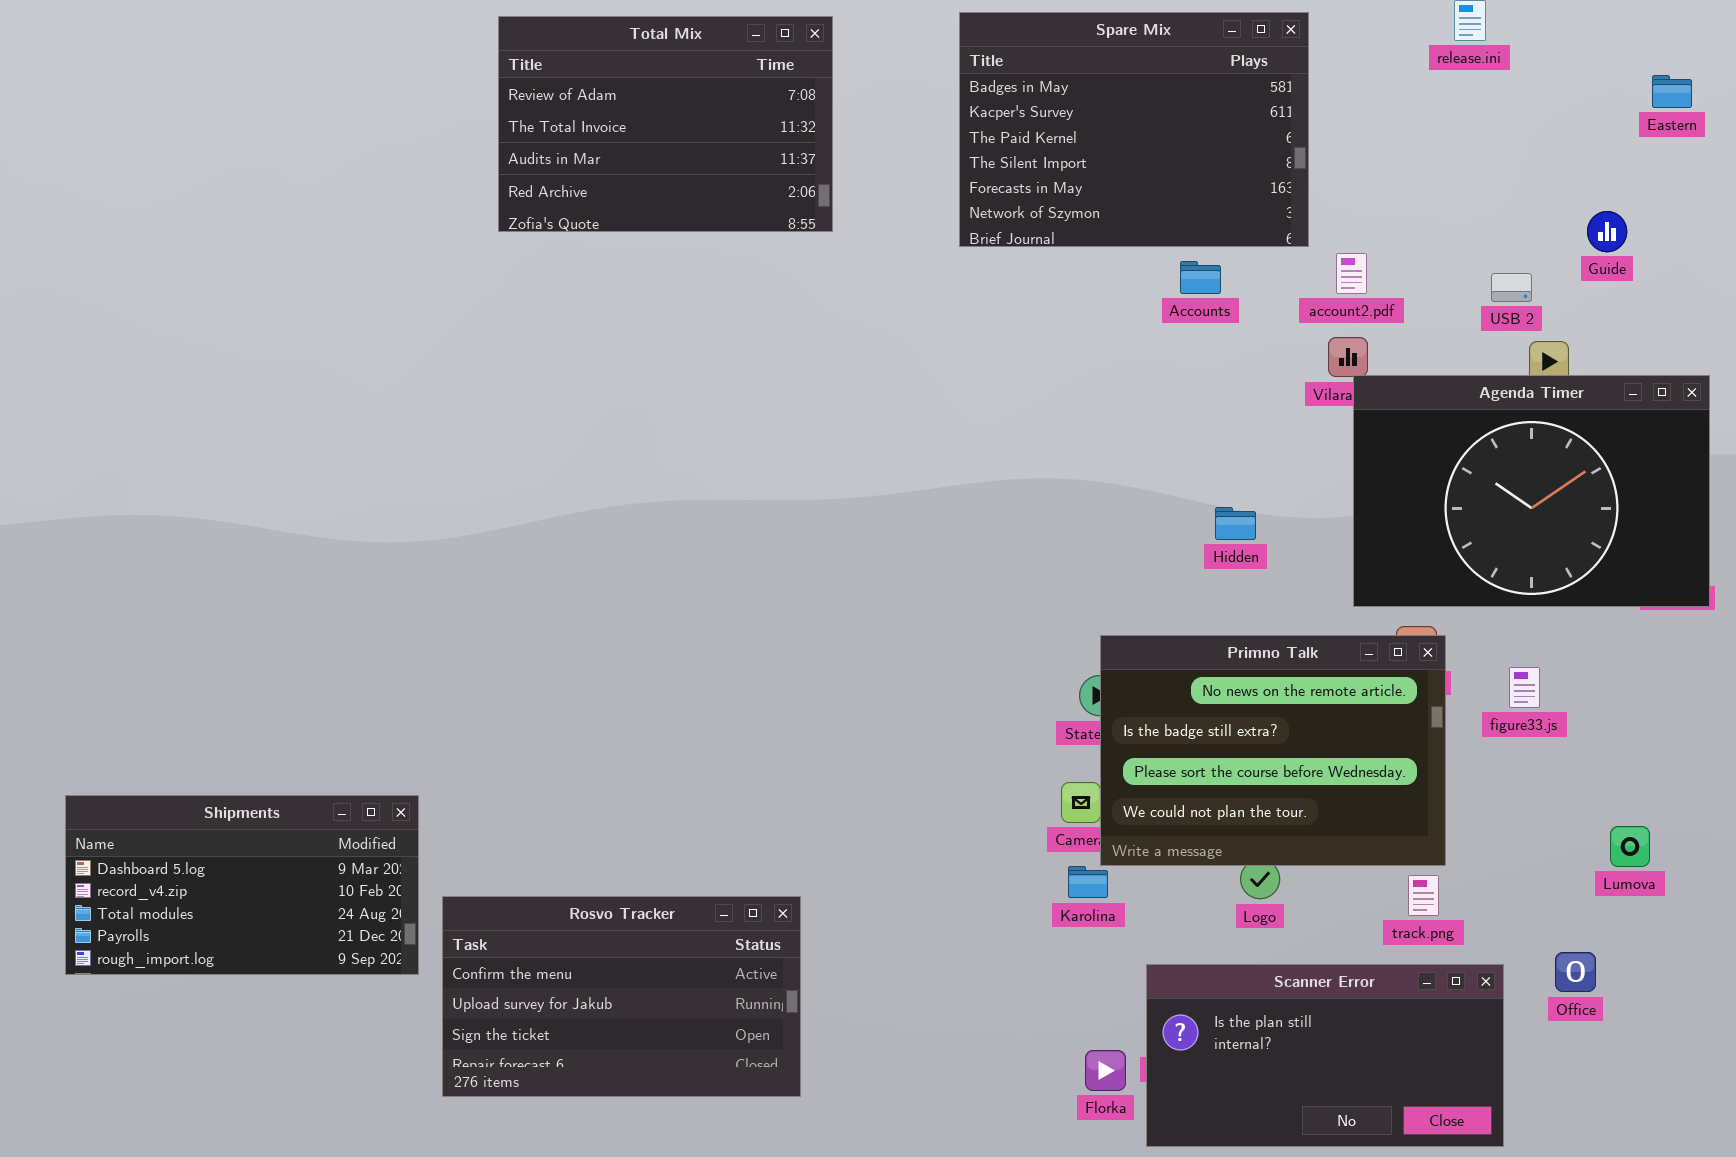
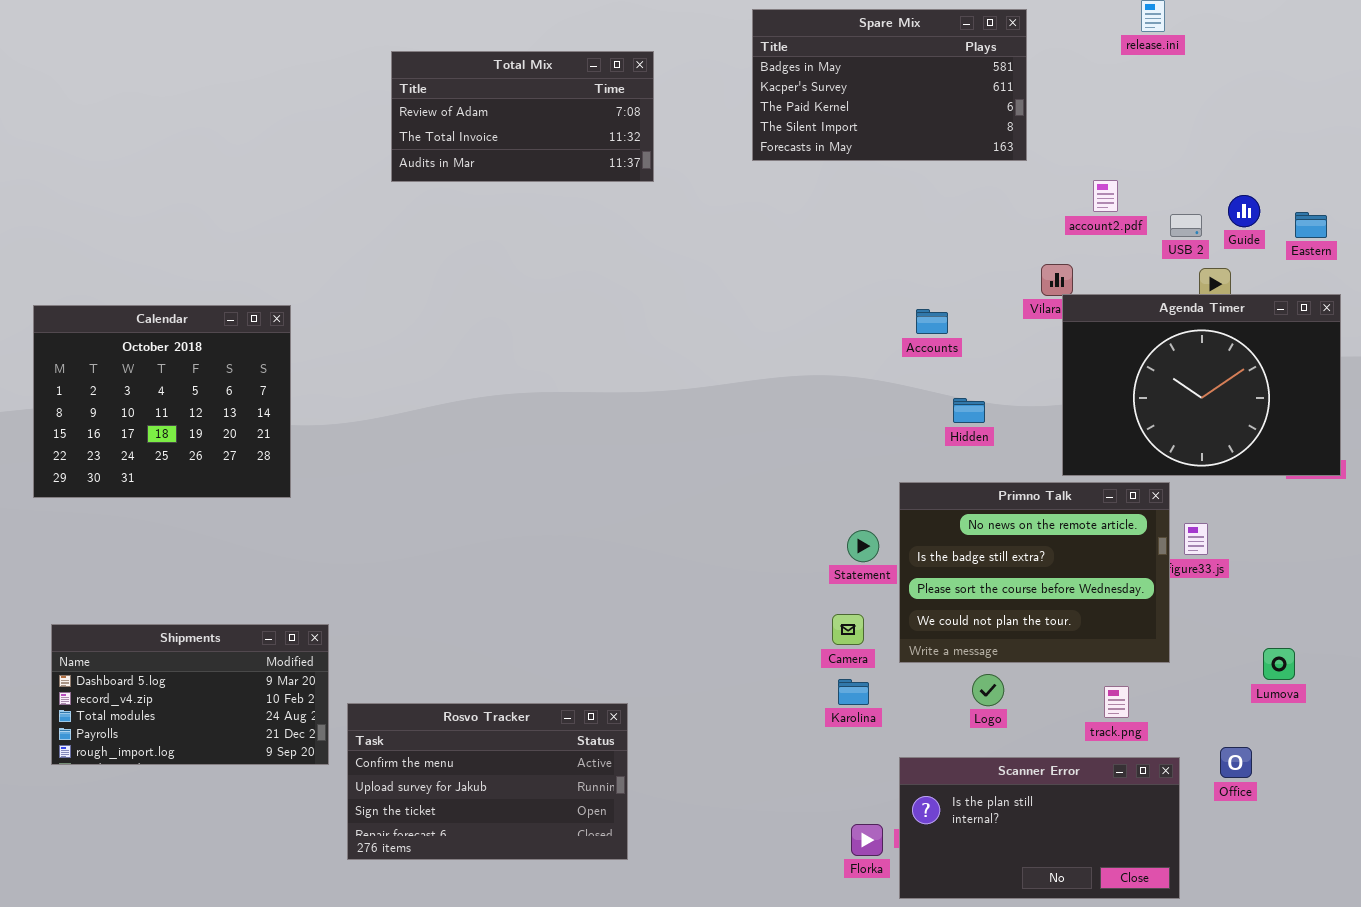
Spare Mix: [959,12,1309,247] -> [752,9,1027,161], resized
Total Mix: [498,16,833,232] -> [391,51,654,182], resized
Eastern: [1652,75,1692,108] -> [1295,212,1327,238], moved
Guide: [1587,211,1627,252] -> [1228,195,1260,227], moved
account2.pdf: [1336,253,1367,294] -> [1093,180,1118,212], moved
Accounts: [1180,261,1221,294] -> [916,309,948,334], moved
Calendar: none -> [33,305,291,498], opened
Primno Talk: [1100,635,1446,866] -> [899,482,1170,663], moved

